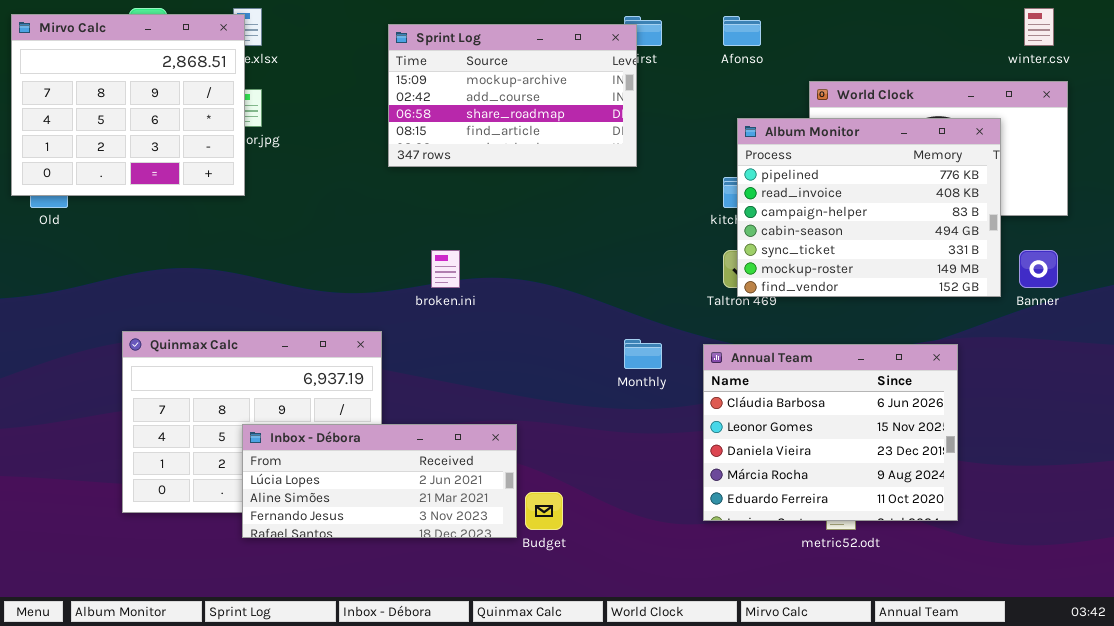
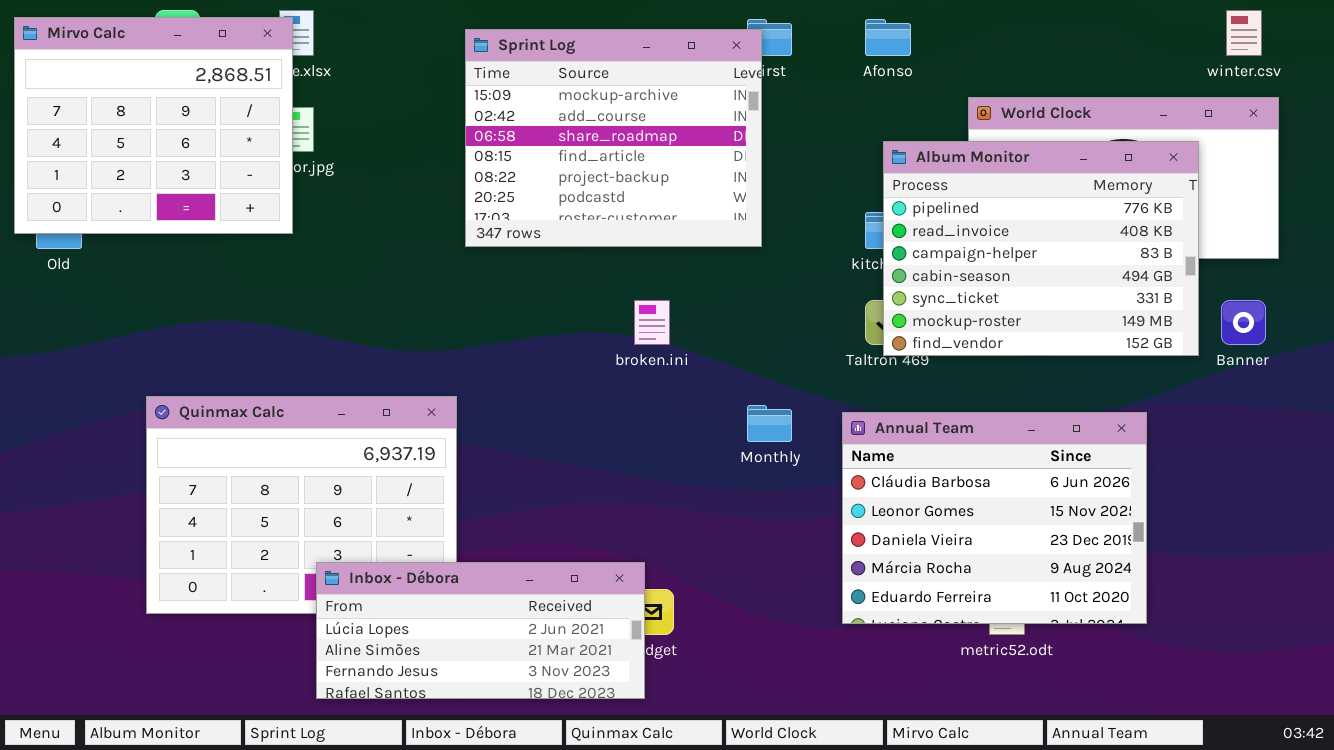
Sprint Log: [388,24,637,167] -> [465,29,762,247], resized
broken.ini: [431,250,460,288] -> [634,300,670,345], moved
Inbox - Débora: [242,424,517,538] -> [316,562,645,699], moved

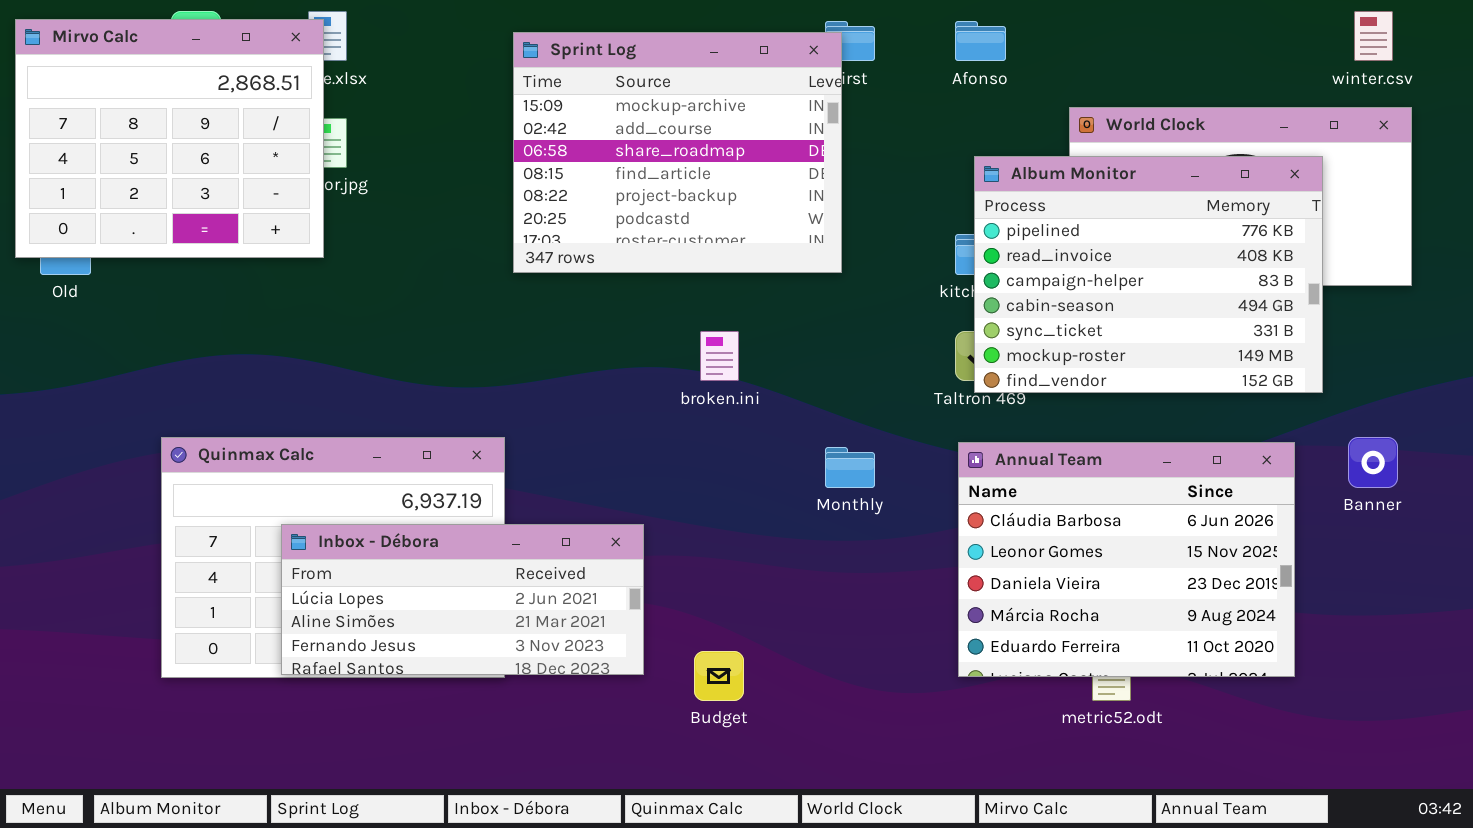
Banner: [1221,300,1266,345] -> [1348,437,1398,488], moved
Annual Team: [842,412,1147,624] -> [958,442,1295,677], moved
Inbox - Débora: [316,562,645,699] -> [281,524,644,675], moved

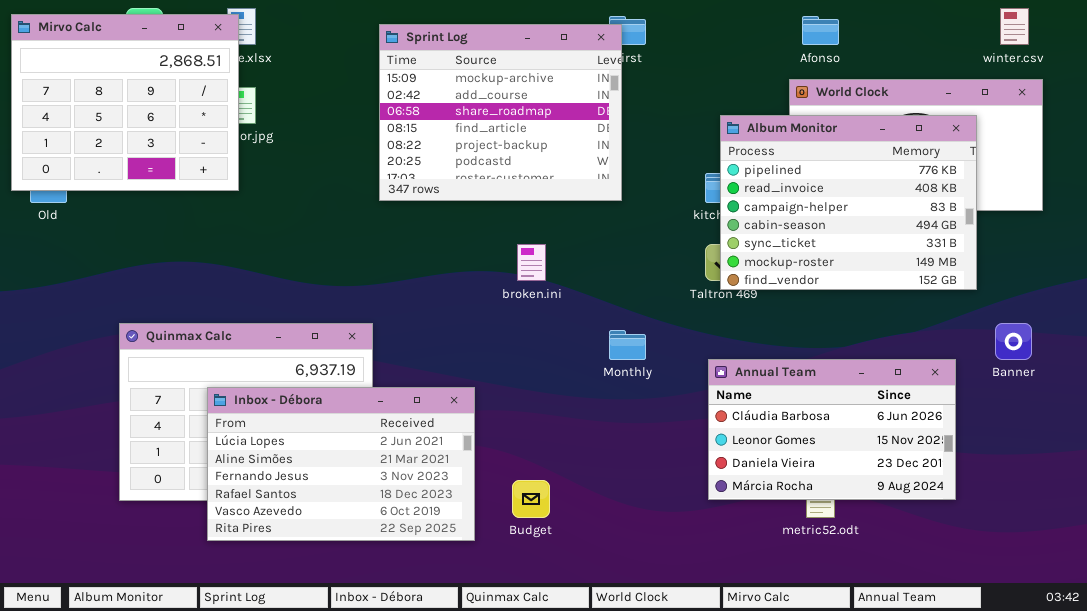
Afonso: [955,21,1006,61] -> [802,16,839,45], moved
Annual Team: [958,442,1295,677] -> [708,359,956,500], resized
Inbox - Débora: [281,524,644,675] -> [207,387,475,541], resized

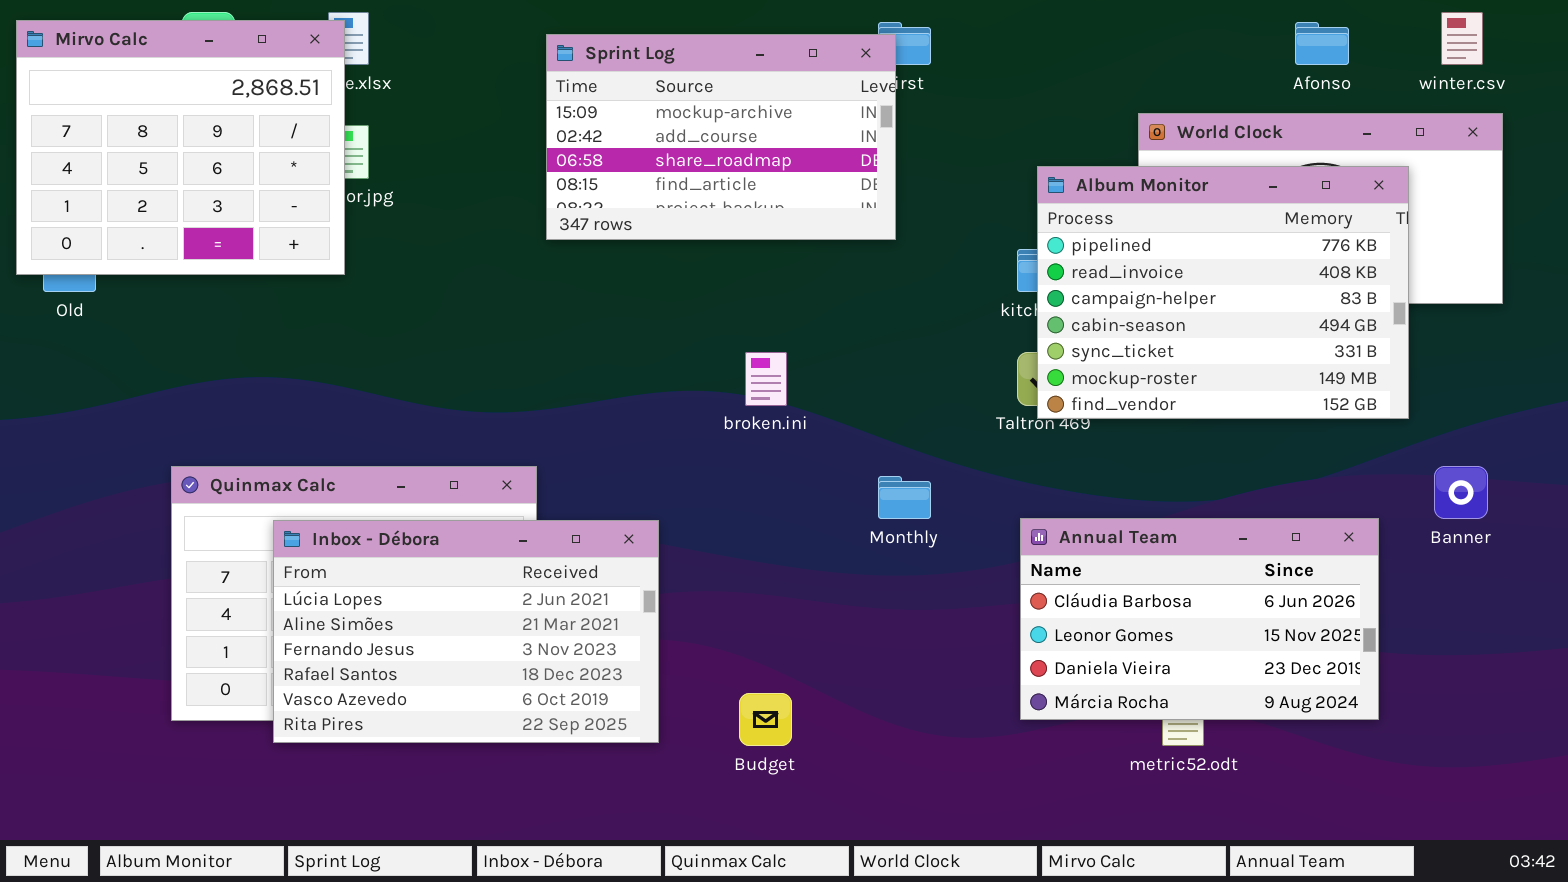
Afonso: [802,16,839,45] -> [1295,22,1349,65], moved
Sprint Log: [379,24,622,201] -> [546,34,896,240], resized
Inbox - Débora: [207,387,475,541] -> [273,520,659,743], moved

